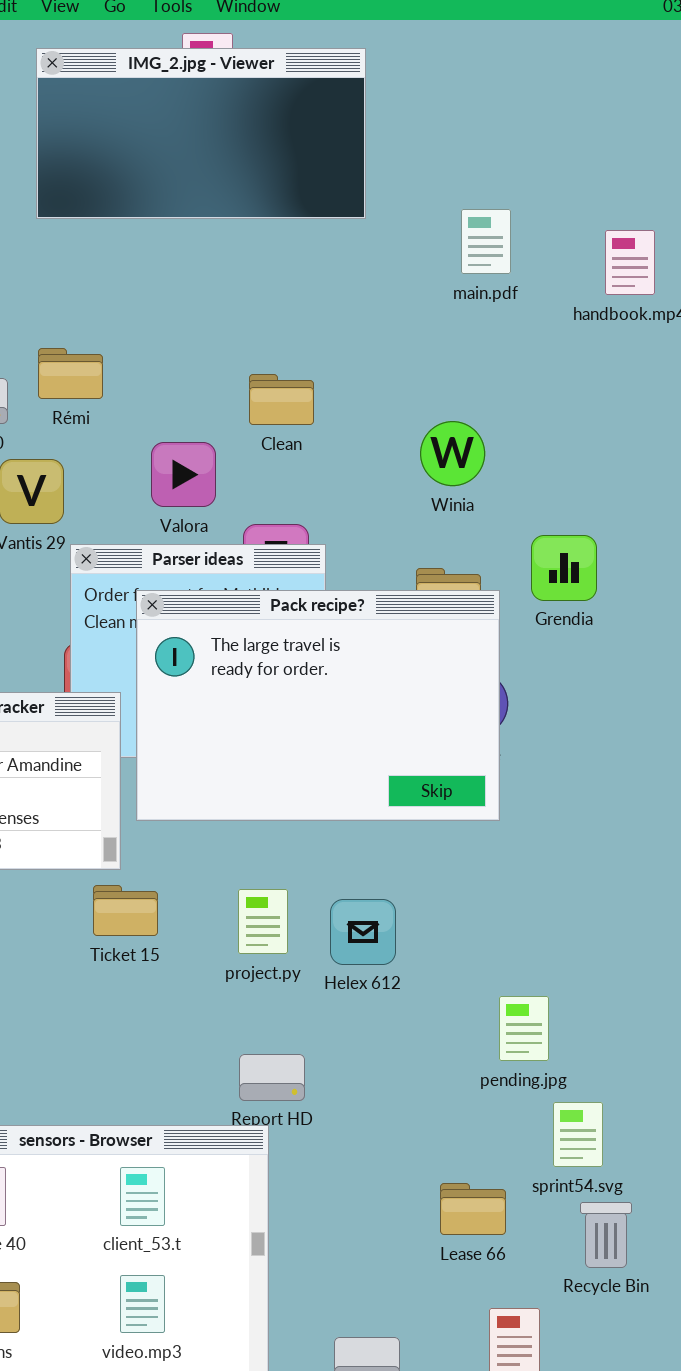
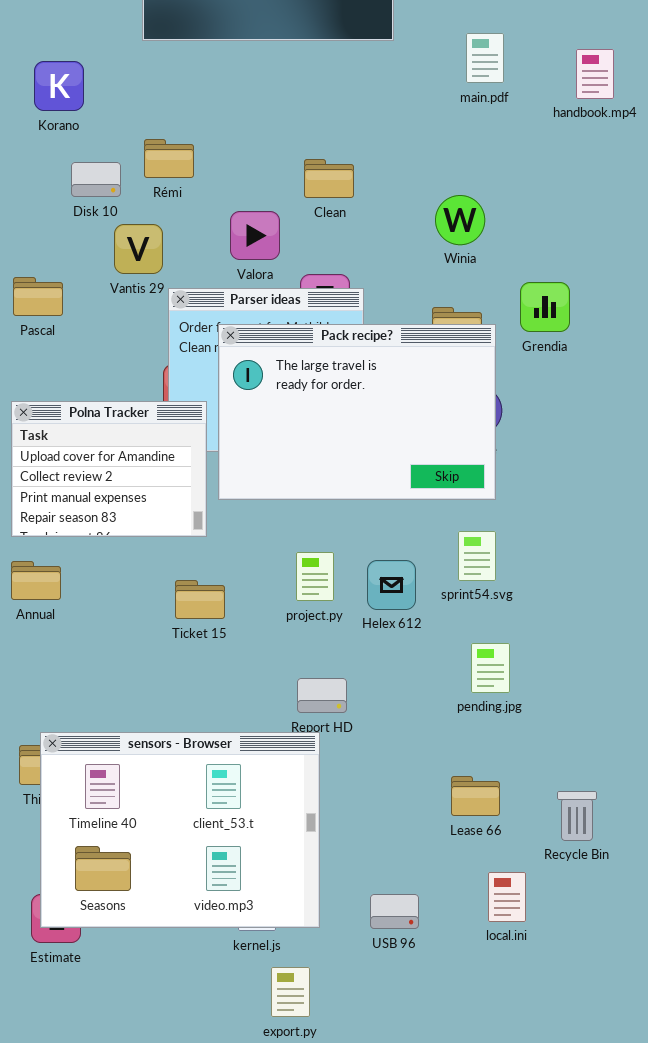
Ticket 15: [93,885,158,936] -> [175,580,225,619], moved
pending.jpg: [499,996,549,1061] -> [471,643,510,693], moved
sprint54.svg: [553,1102,603,1167] -> [458,531,496,581], moved

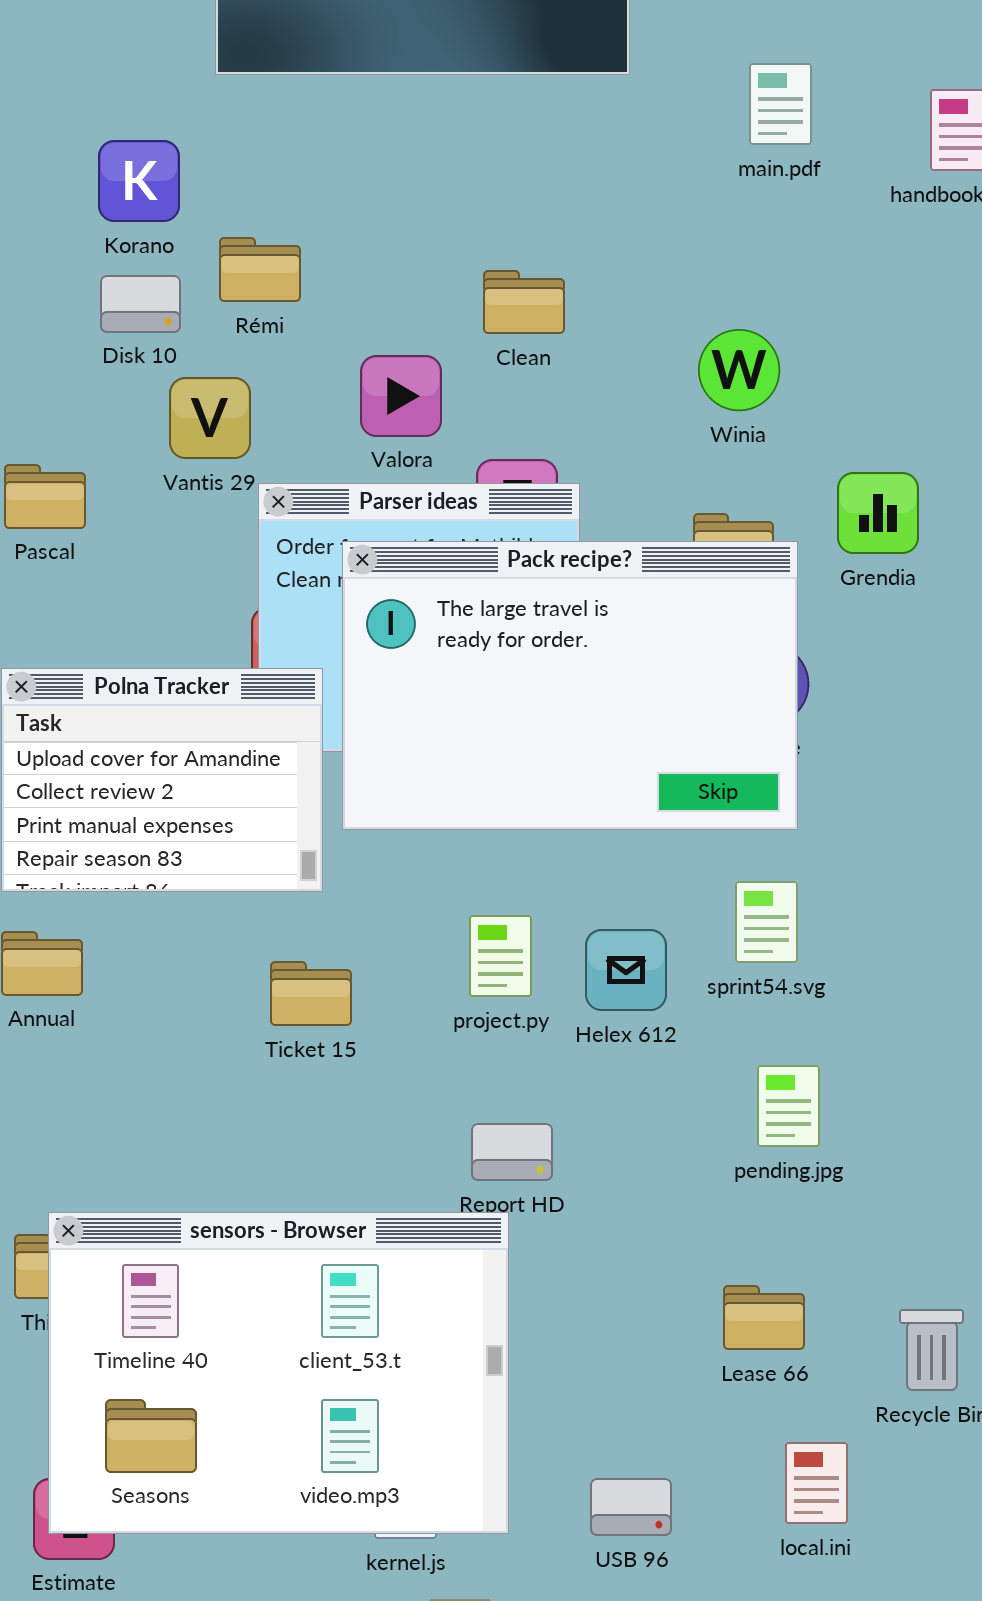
Korano: [34,61,84,111] -> [98,140,180,222], moved

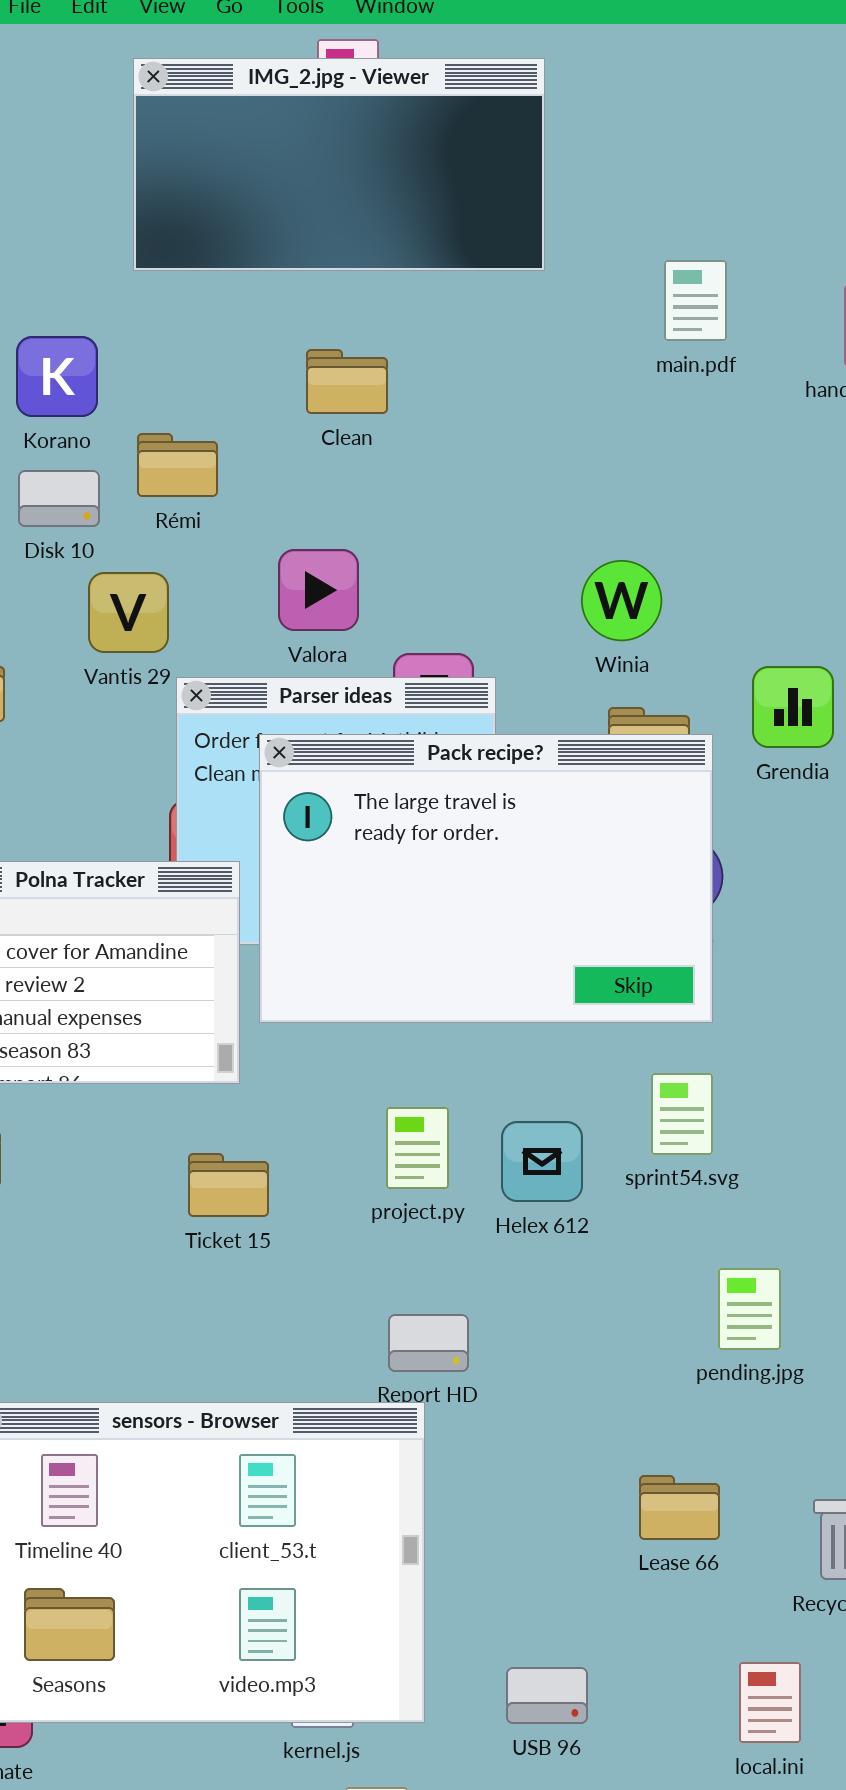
Clean: [483,270,565,334] -> [306,349,388,414], moved
Winia: [698,329,780,411] -> [581,560,662,641], moved
pending.jpg: [757,1065,820,1147] -> [718,1268,781,1350], moved
local.ini: [785,1442,848,1524] -> [739,1662,801,1743], moved

